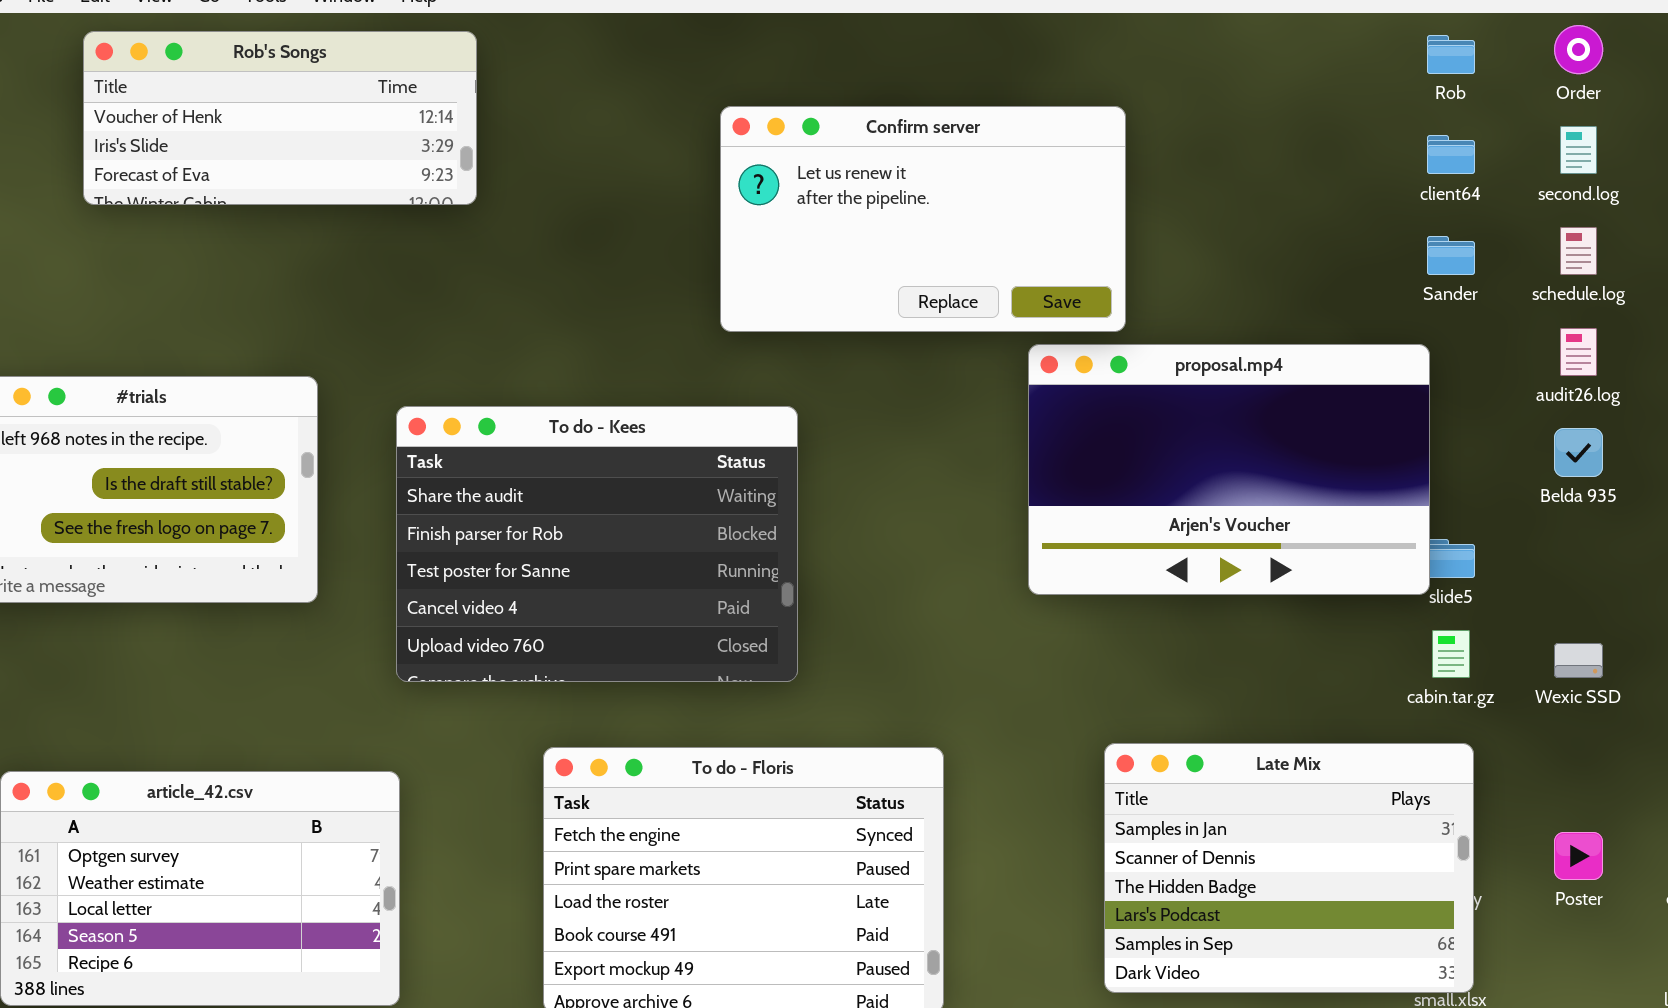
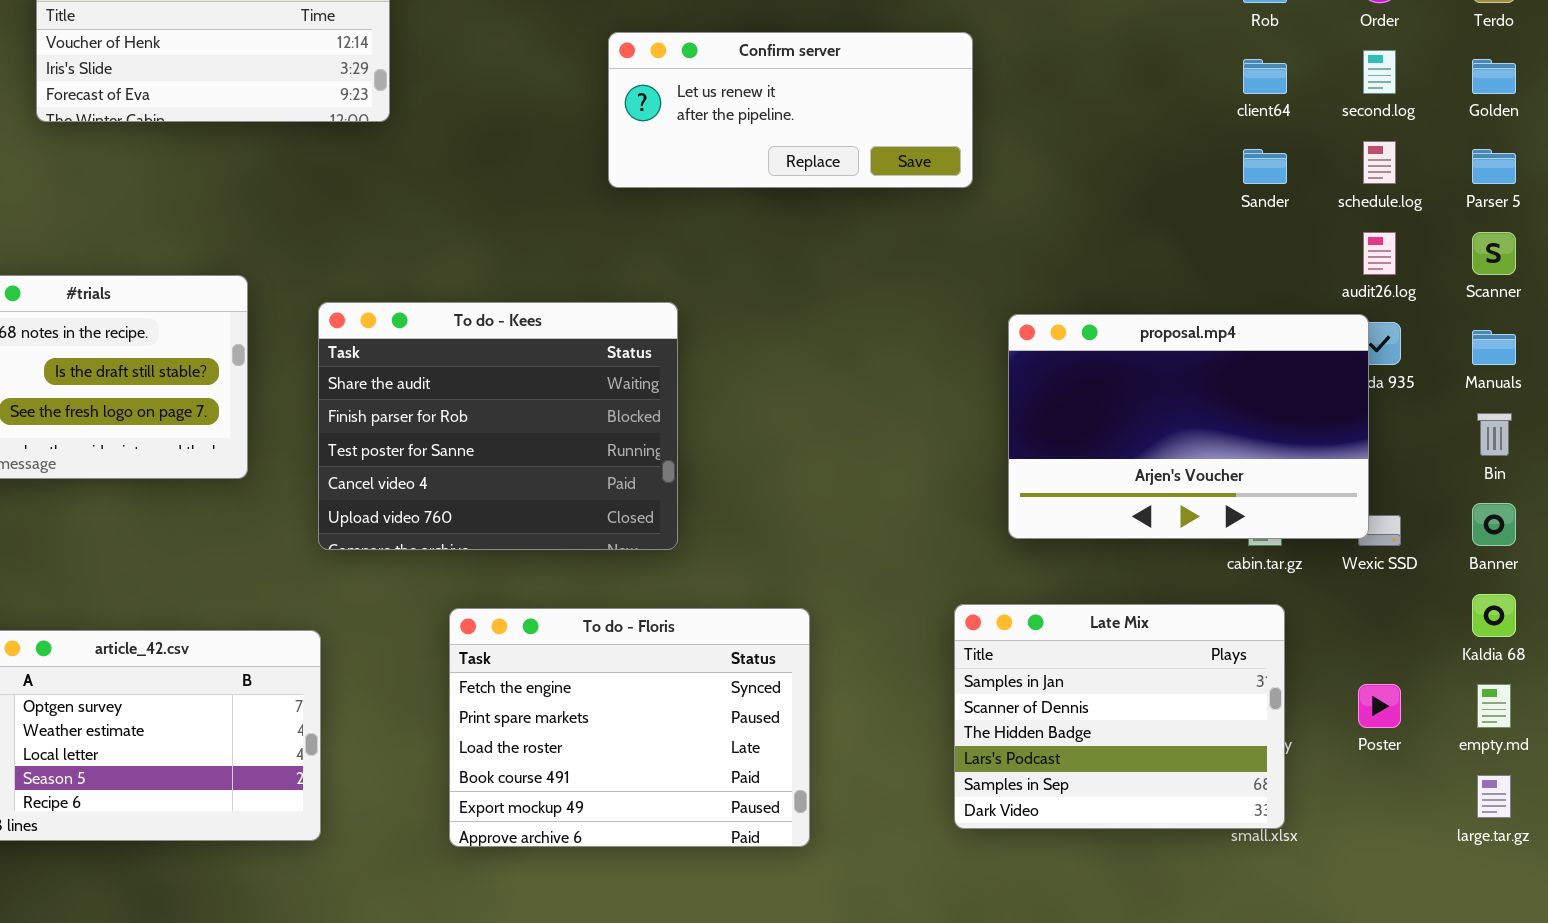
Confirm server: [720,106,1126,332] -> [608,32,973,188], resized
proposal.mp4: [1028,344,1430,595] -> [1008,314,1369,539], moved

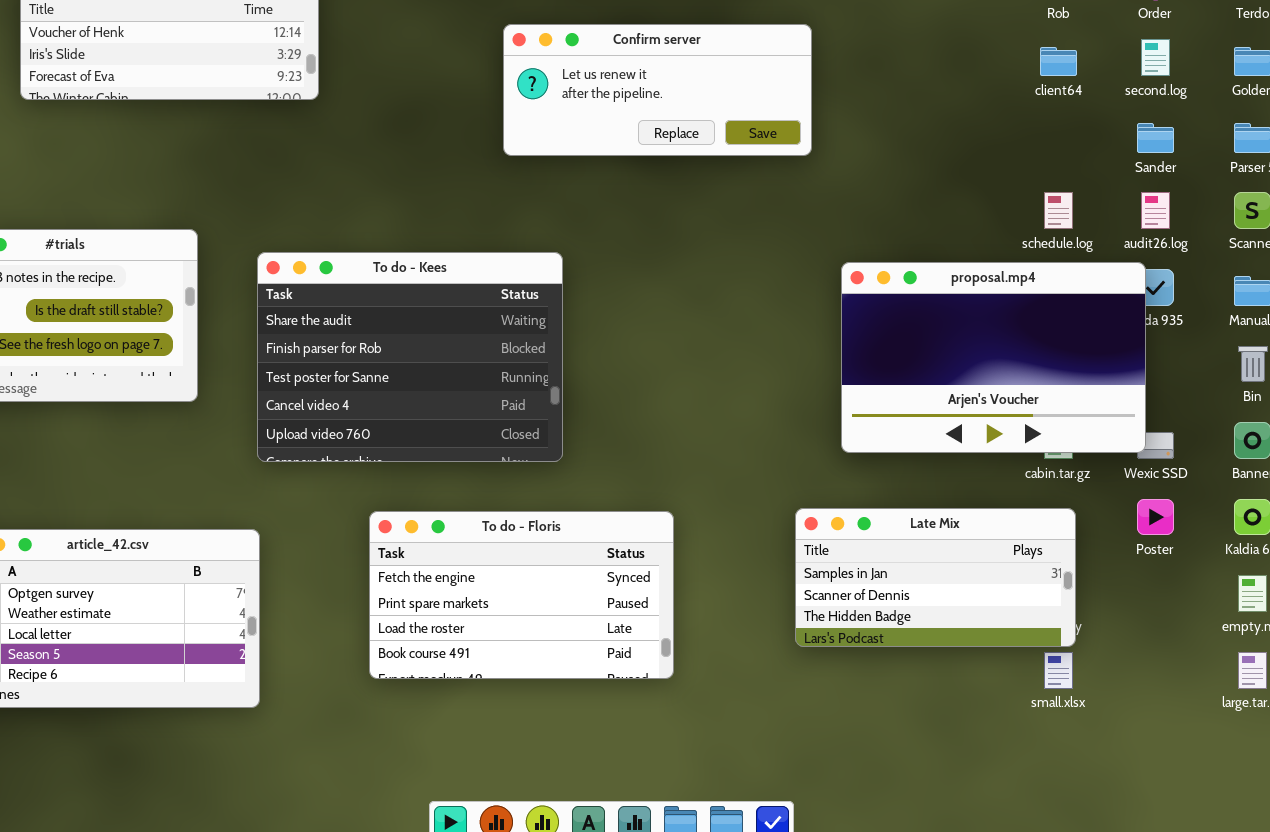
schedule.log: [1363,141,1396,184] -> [1044,192,1073,229], moved
Sander: [1243,149,1287,184] -> [1137,123,1174,153], moved
Late Mix: [954,604,1285,829] -> [795,508,1076,647], resized
To do - Floris: [449,608,810,847] -> [369,511,674,679], resized
Poster: [1358,684,1401,728] -> [1137,499,1174,535], moved

